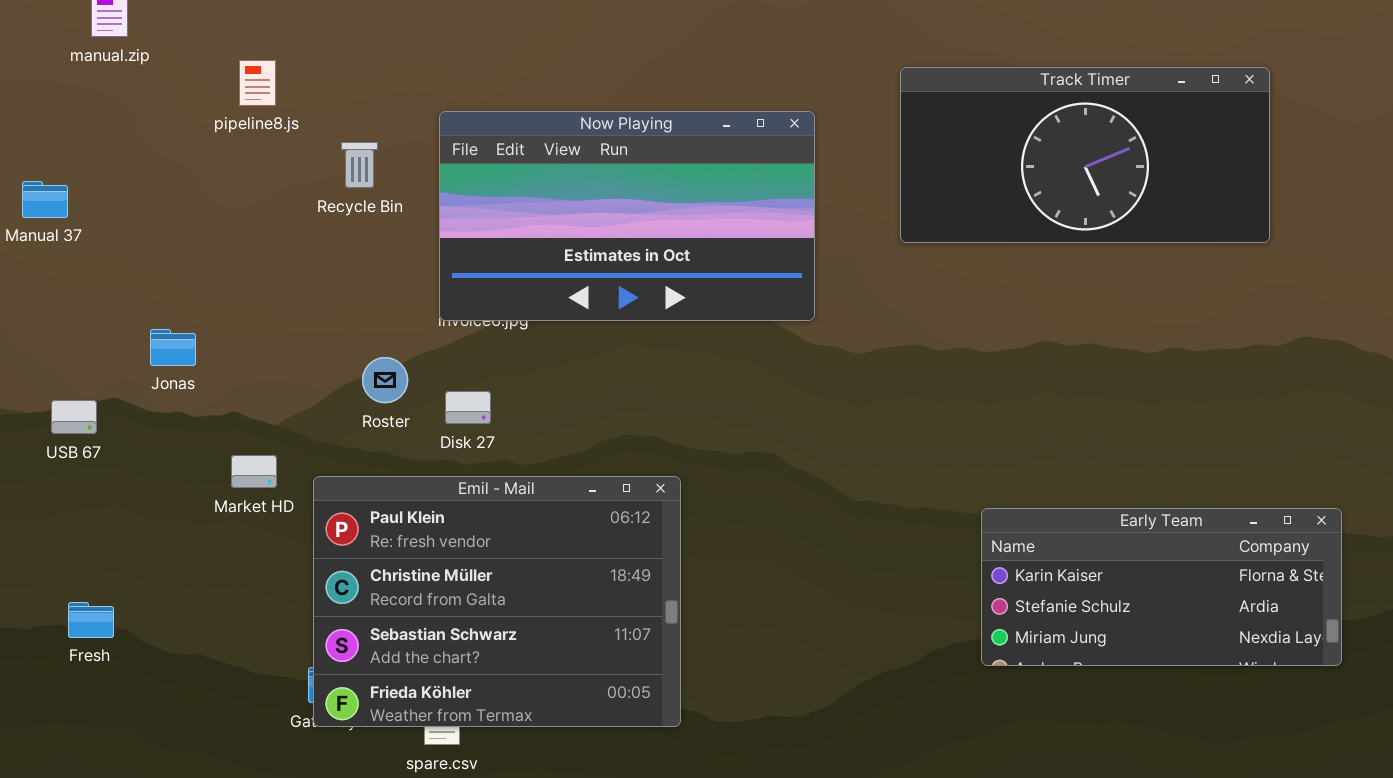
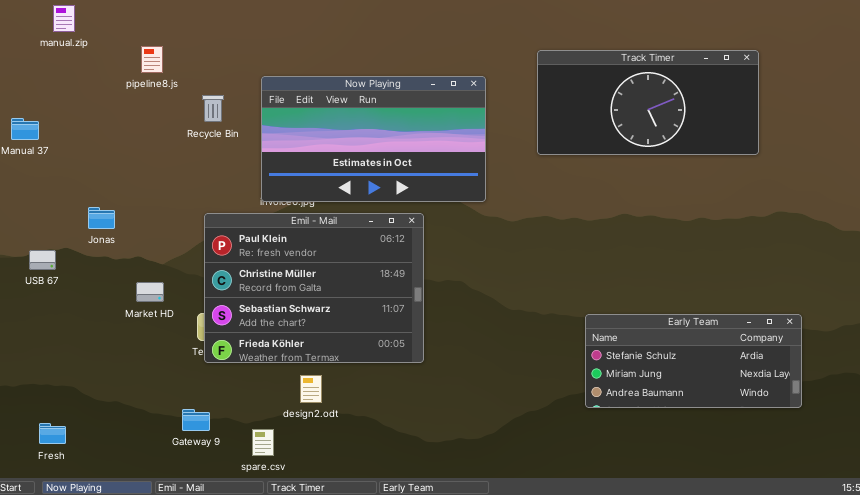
Emil - Mail: [313,476,681,727] -> [204,213,424,363], moved
Early Team: [981,508,1342,666] -> [585,314,802,408], scrolled down 1 row
Fresh: [68,602,114,638] -> [39,423,66,444], moved

